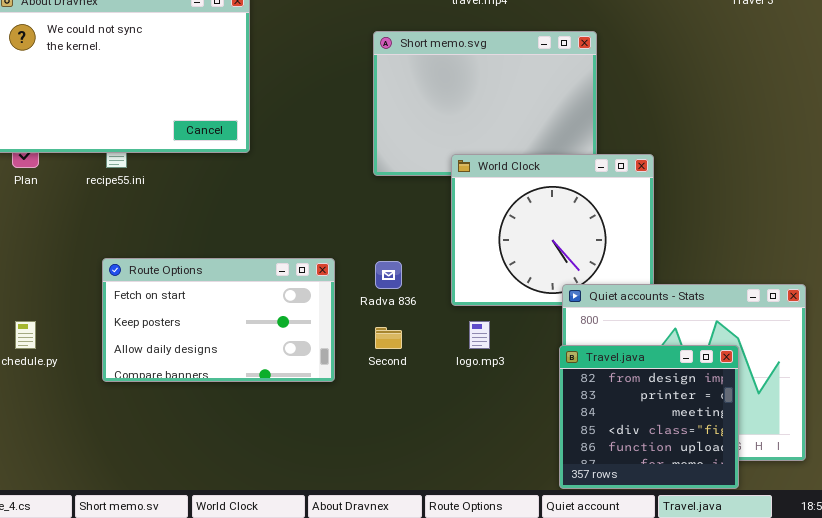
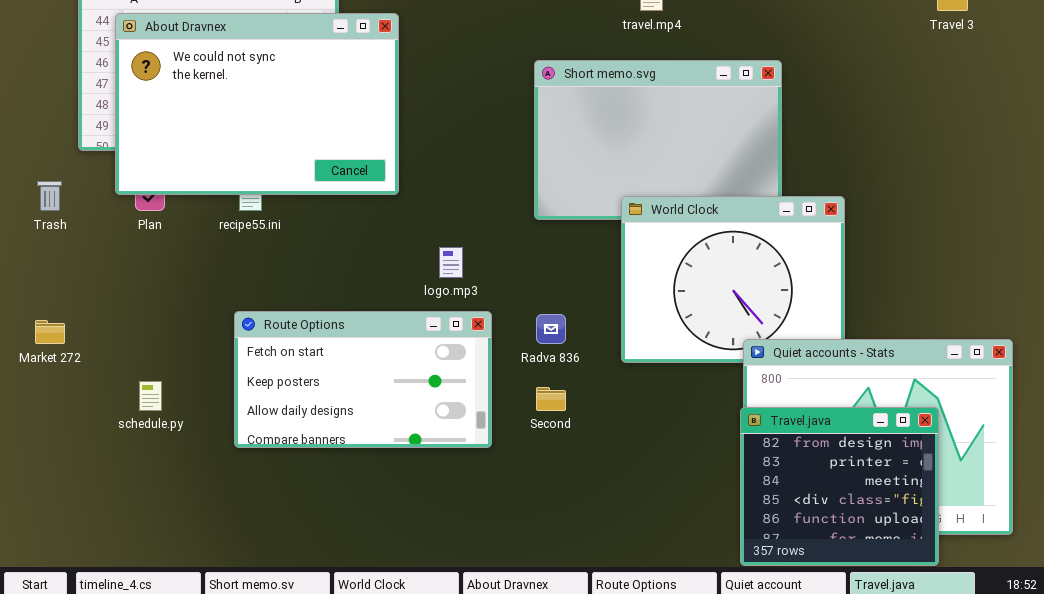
logo.mp3: [469,321,490,349] -> [439,247,463,278], moved

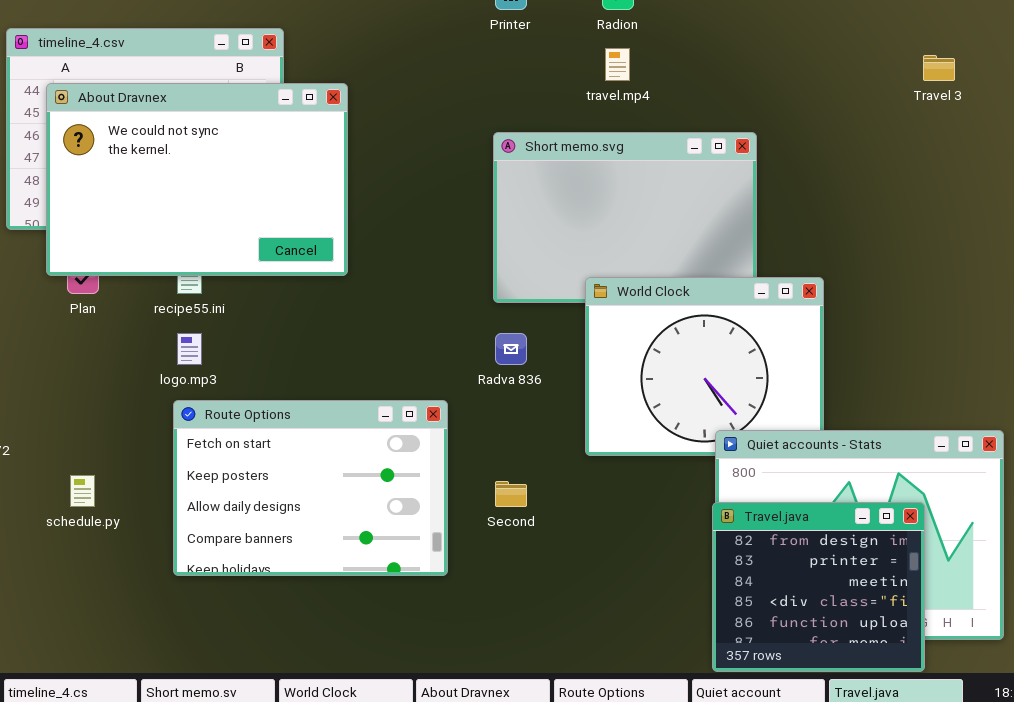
logo.mp3: [439,247,463,278] -> [177,333,202,365], moved
Route Options: [234,311,492,448] -> [173,400,448,576], resized
Radva 836: [536,314,566,344] -> [495,333,527,365], moved

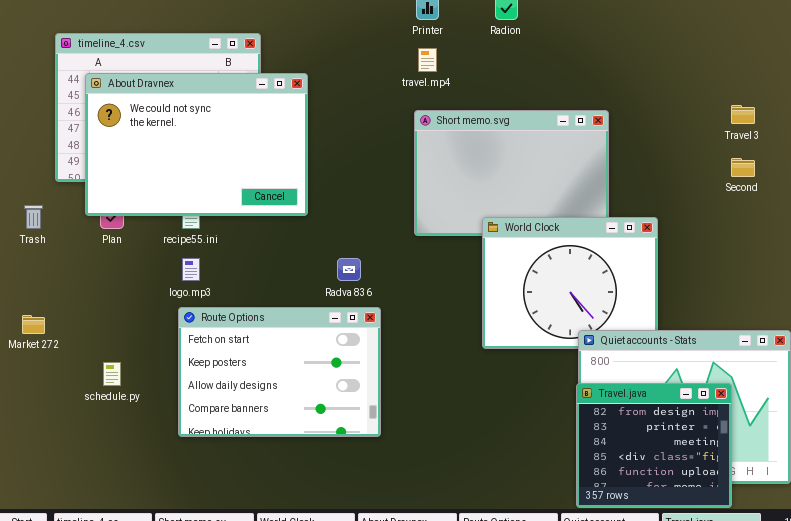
travel.mp4: [605,48,630,81] -> [418,48,437,72], moved
Travel 3: [923,55,955,81] -> [731,105,755,124], moved
Radva 836: [495,333,527,365] -> [337,258,361,281], moved
Second: [495,481,527,507] -> [731,158,755,177], moved

